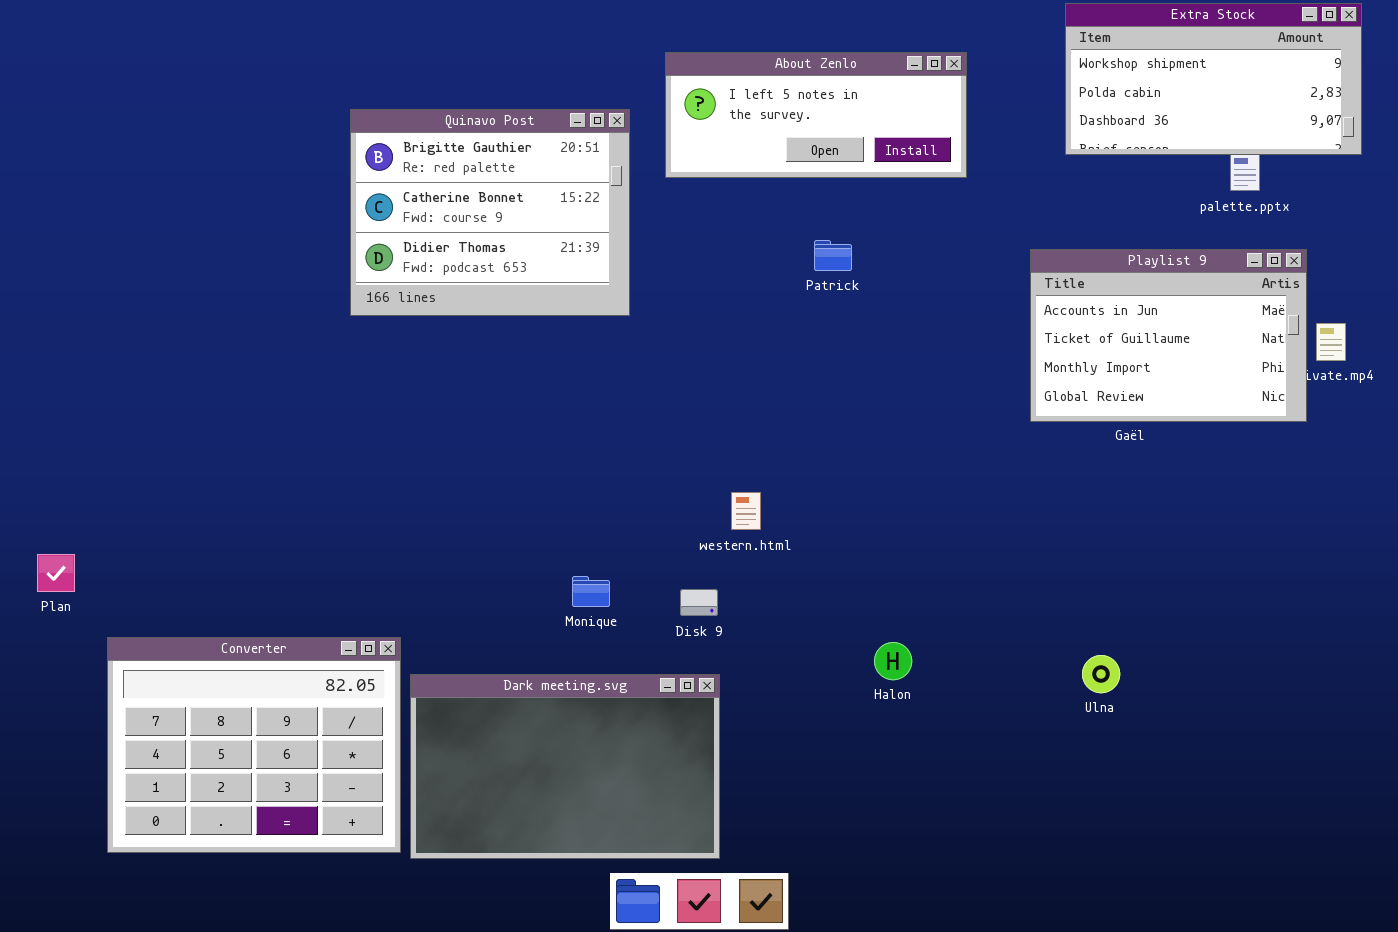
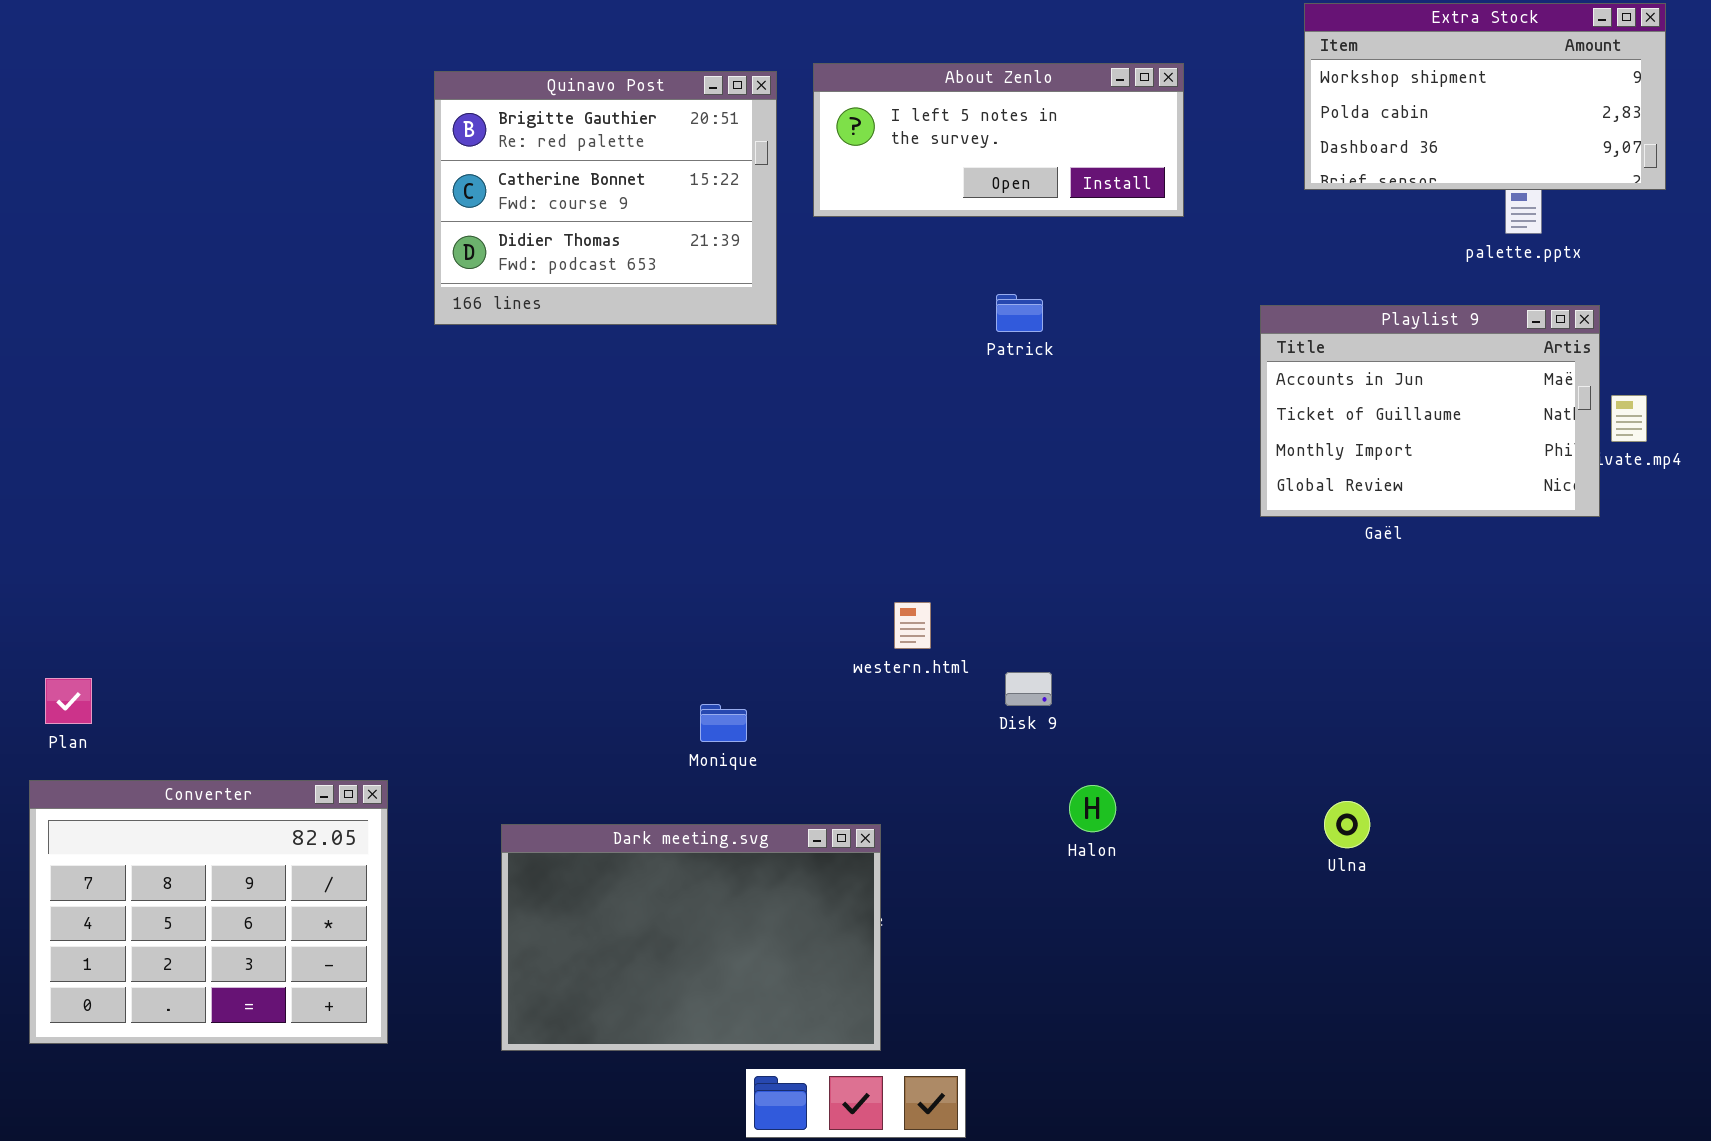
Quinavo Post: [350,109,630,316] -> [434,71,777,325], moved
Disk 9: [680,589,718,616] -> [1005,672,1052,706], moved
Converter: [107,637,401,853] -> [29,780,388,1044], moved

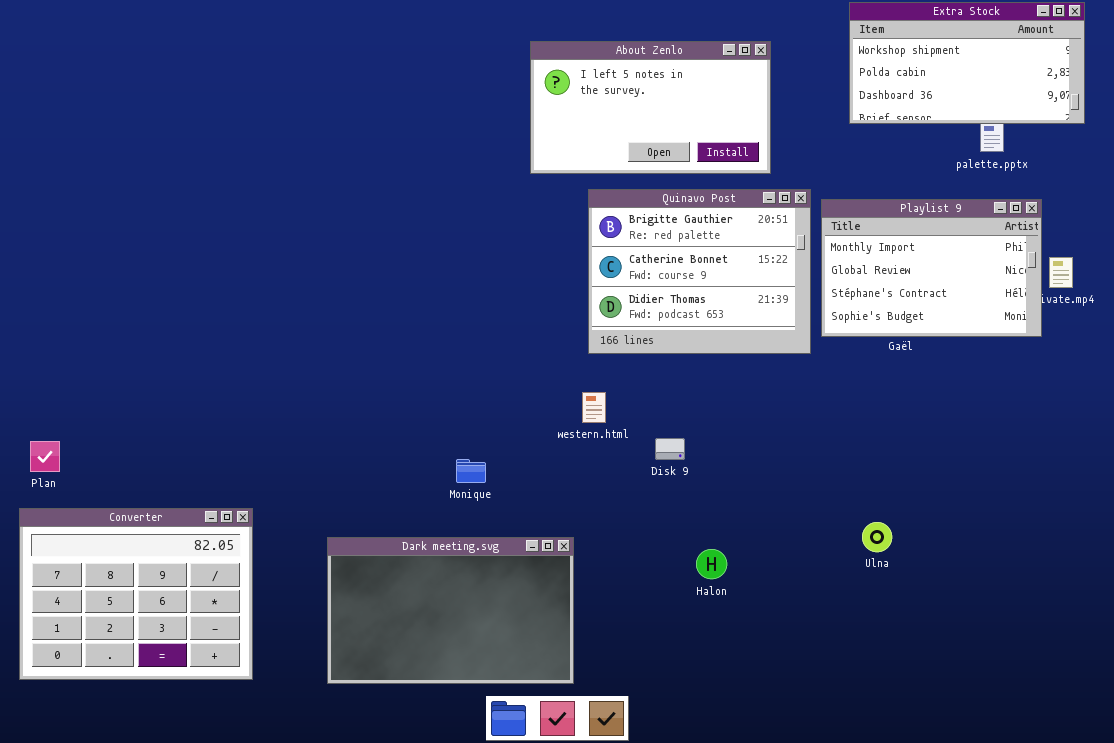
About Zenlo: [813,63,1184,217] -> [530,41,771,174], resized
Quinavo Post: [434,71,777,325] -> [588,189,811,354], moved
Playlist 9: [1260,305,1600,517] -> [821,199,1042,337], scrolled down 2 rows
Halon: [1069,785,1116,832] -> [696,549,727,579], moved

